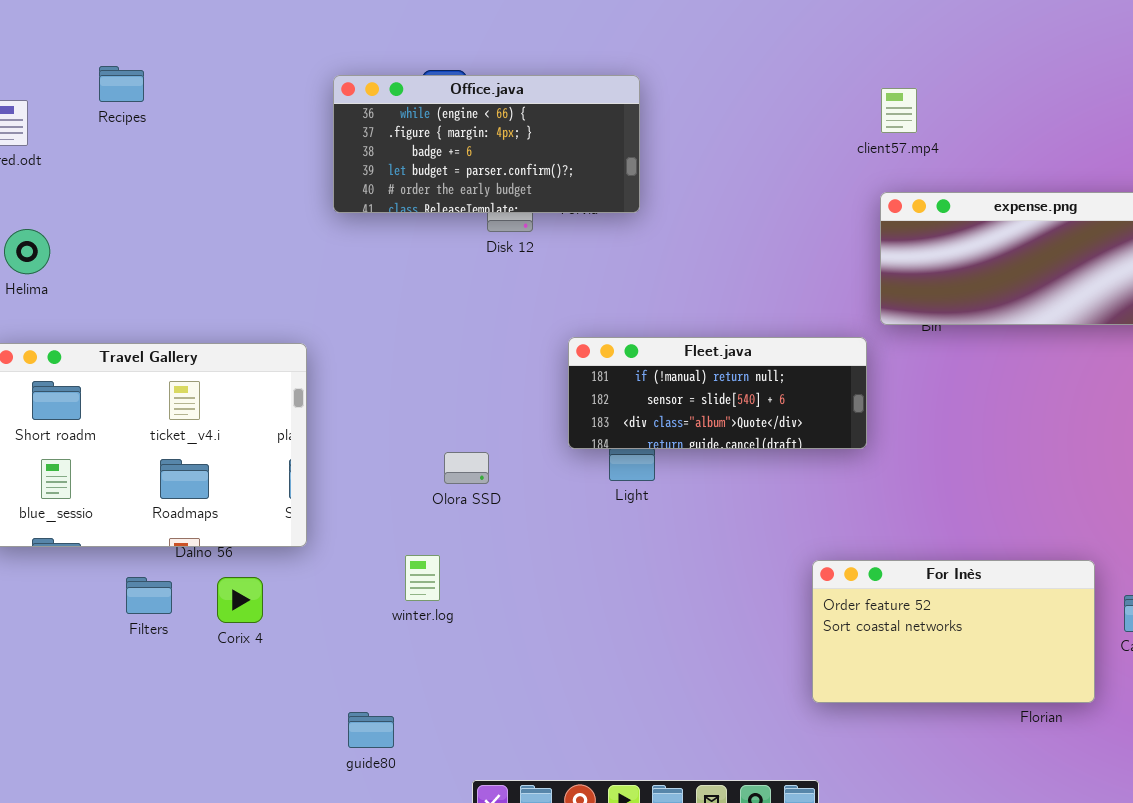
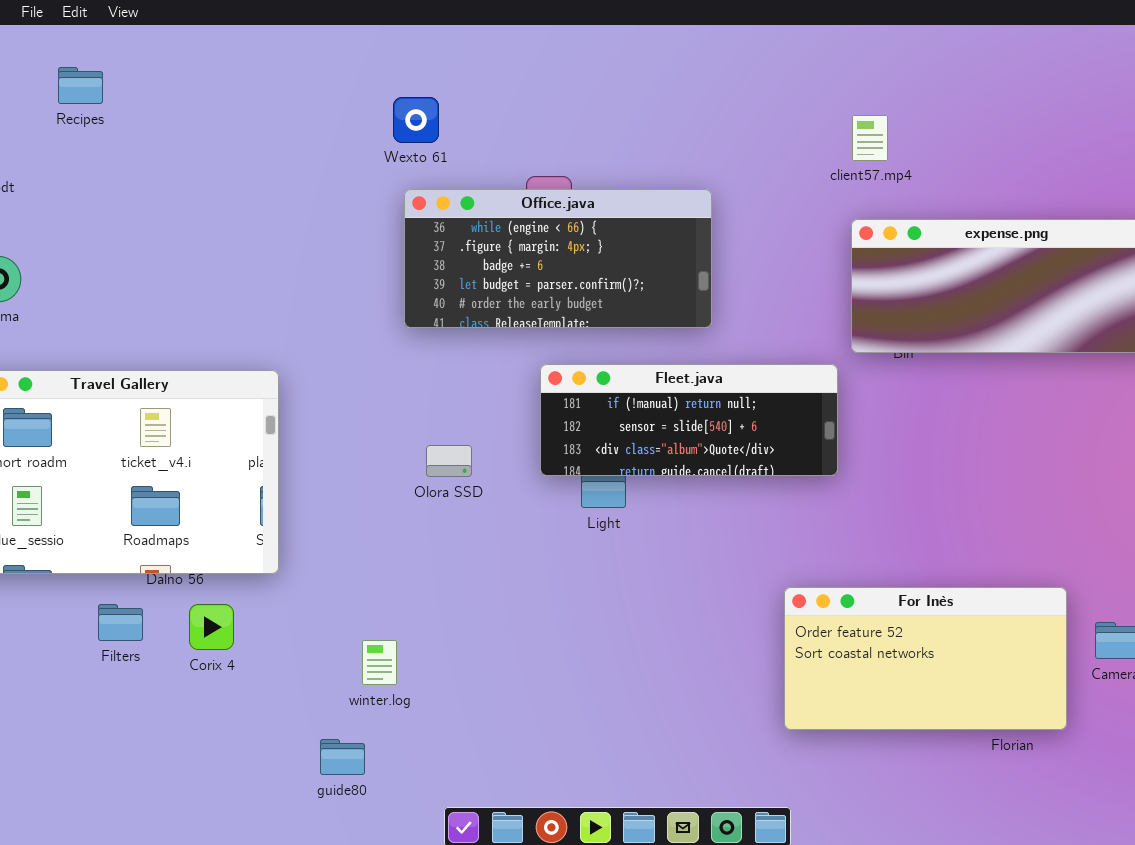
Recipes: [99,66,144,102] -> [58,67,103,104], moved
Office.java: [333,75,640,213] -> [404,189,712,328], moved
Olora SSD: [444,452,489,484] -> [426,445,472,477], moved
winter.log: [405,555,440,601] -> [362,640,397,685], moved

